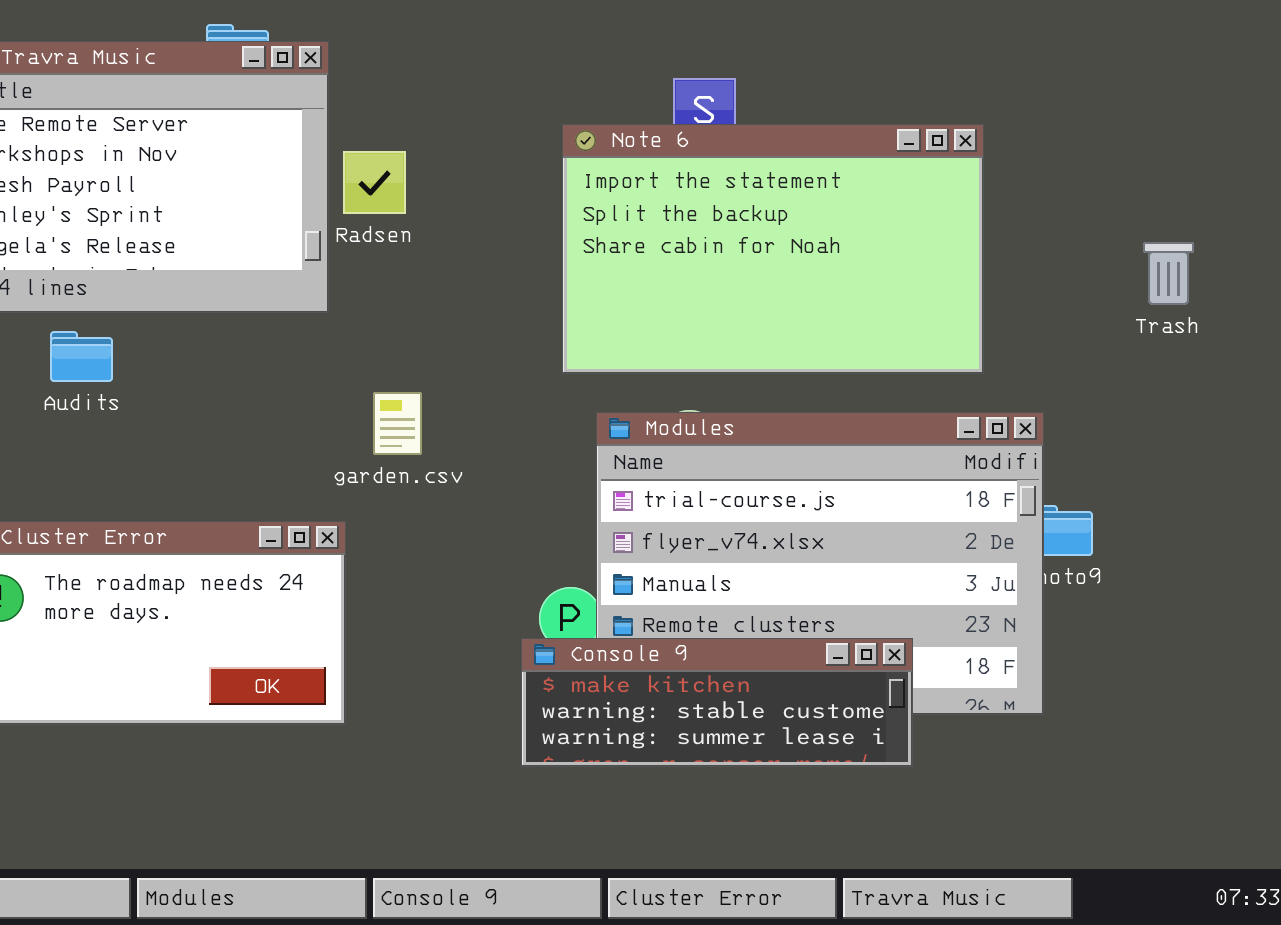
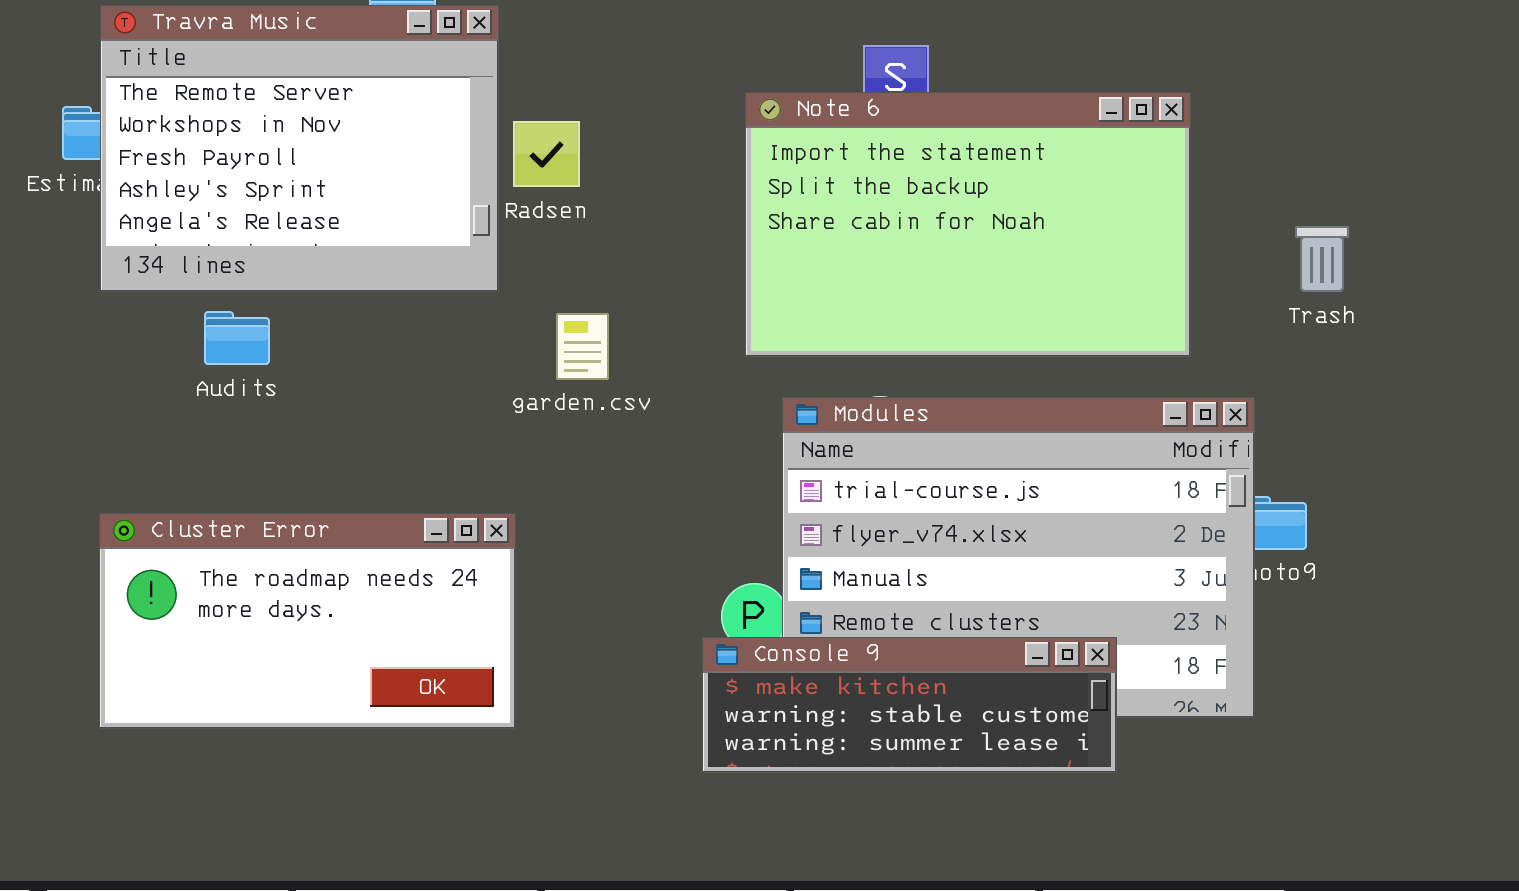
Trash: [1143,242,1194,305] -> [1295,226,1349,292], moved
garden.csv: [373,392,422,455] -> [556,313,609,380], moved

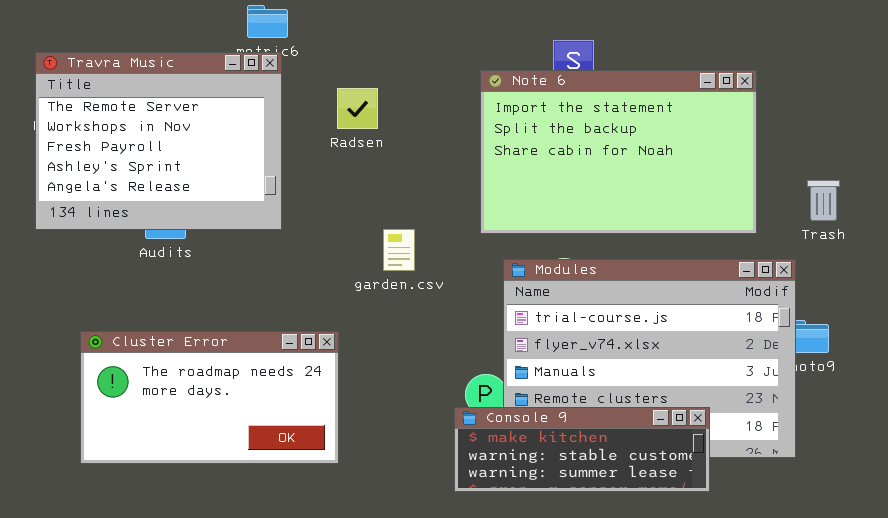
Travra Music: [100,5,499,292] -> [35,52,282,230], moved
Trash: [1295,226,1349,292] -> [807,180,840,221], moved
garden.csv: [556,313,609,380] -> [383,229,415,271], moved

